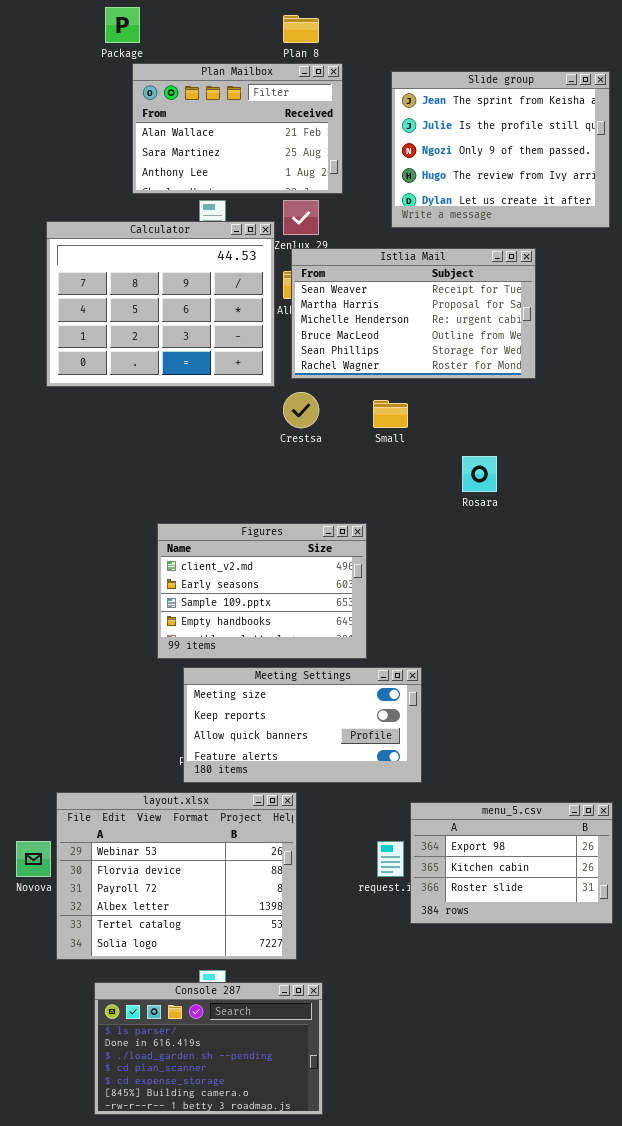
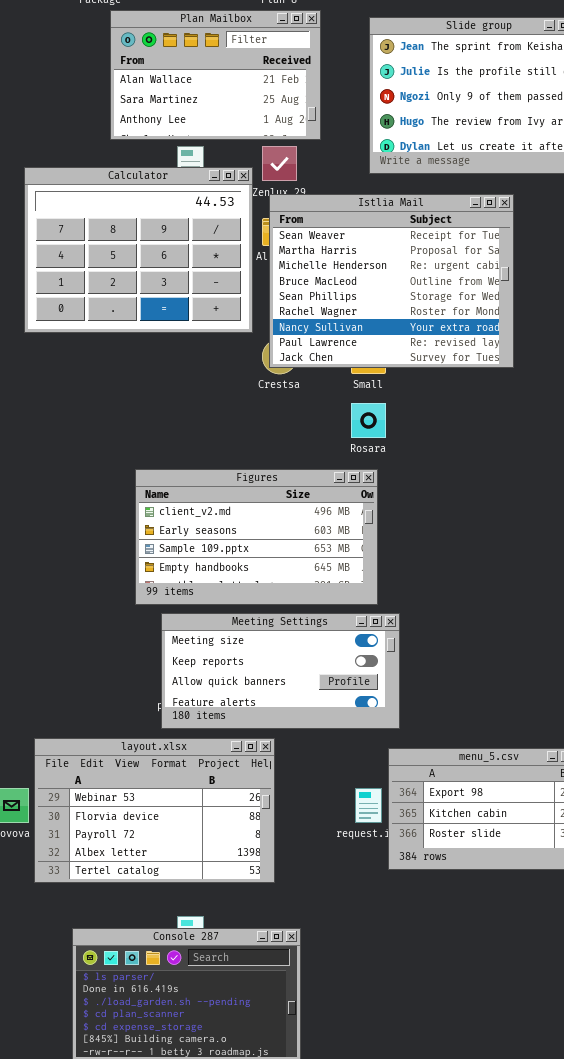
Istlia Mail: [291,248,536,379] -> [269,194,514,368], resized
Rosara: [462,456,497,492] -> [351,403,386,438], moved
Figures: [157,523,367,659] -> [135,469,378,605], resized
layout.xlsx: [56,792,297,960] -> [34,738,275,883], resized

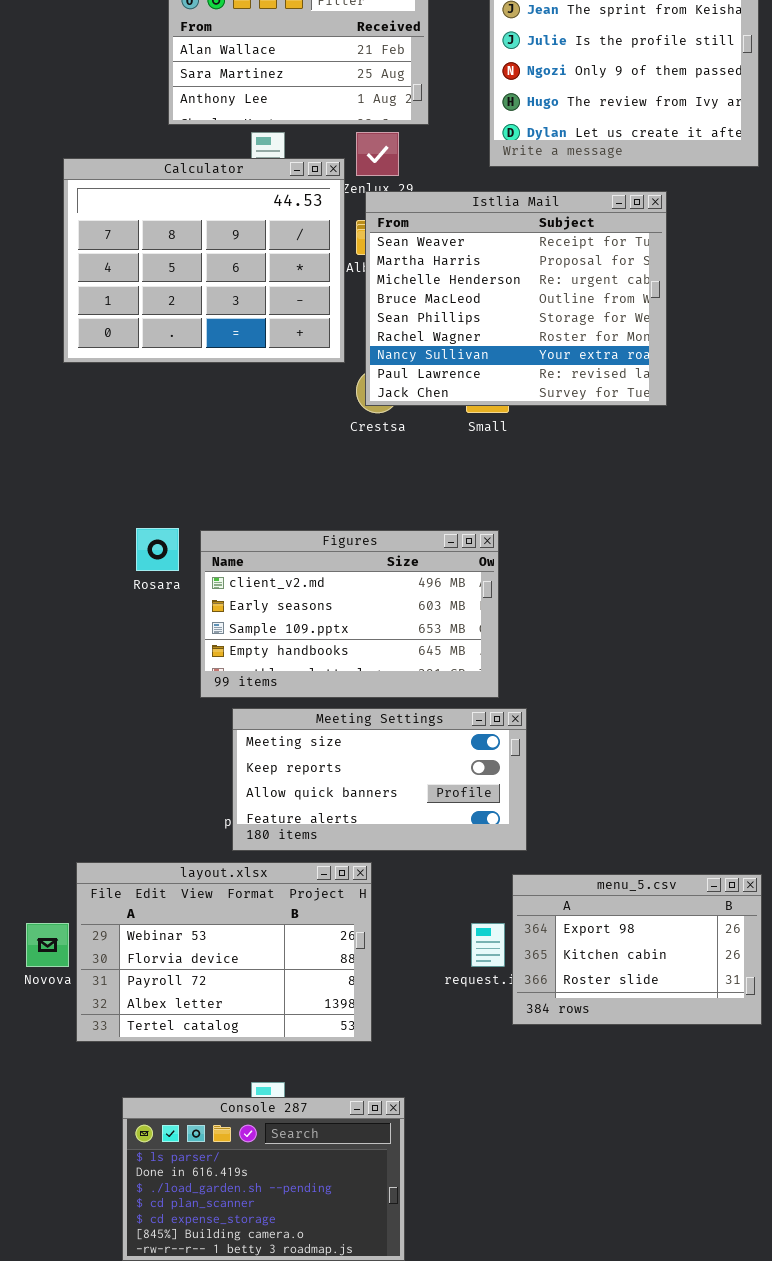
Rosara: [351,403,386,438] -> [136,528,179,571], moved

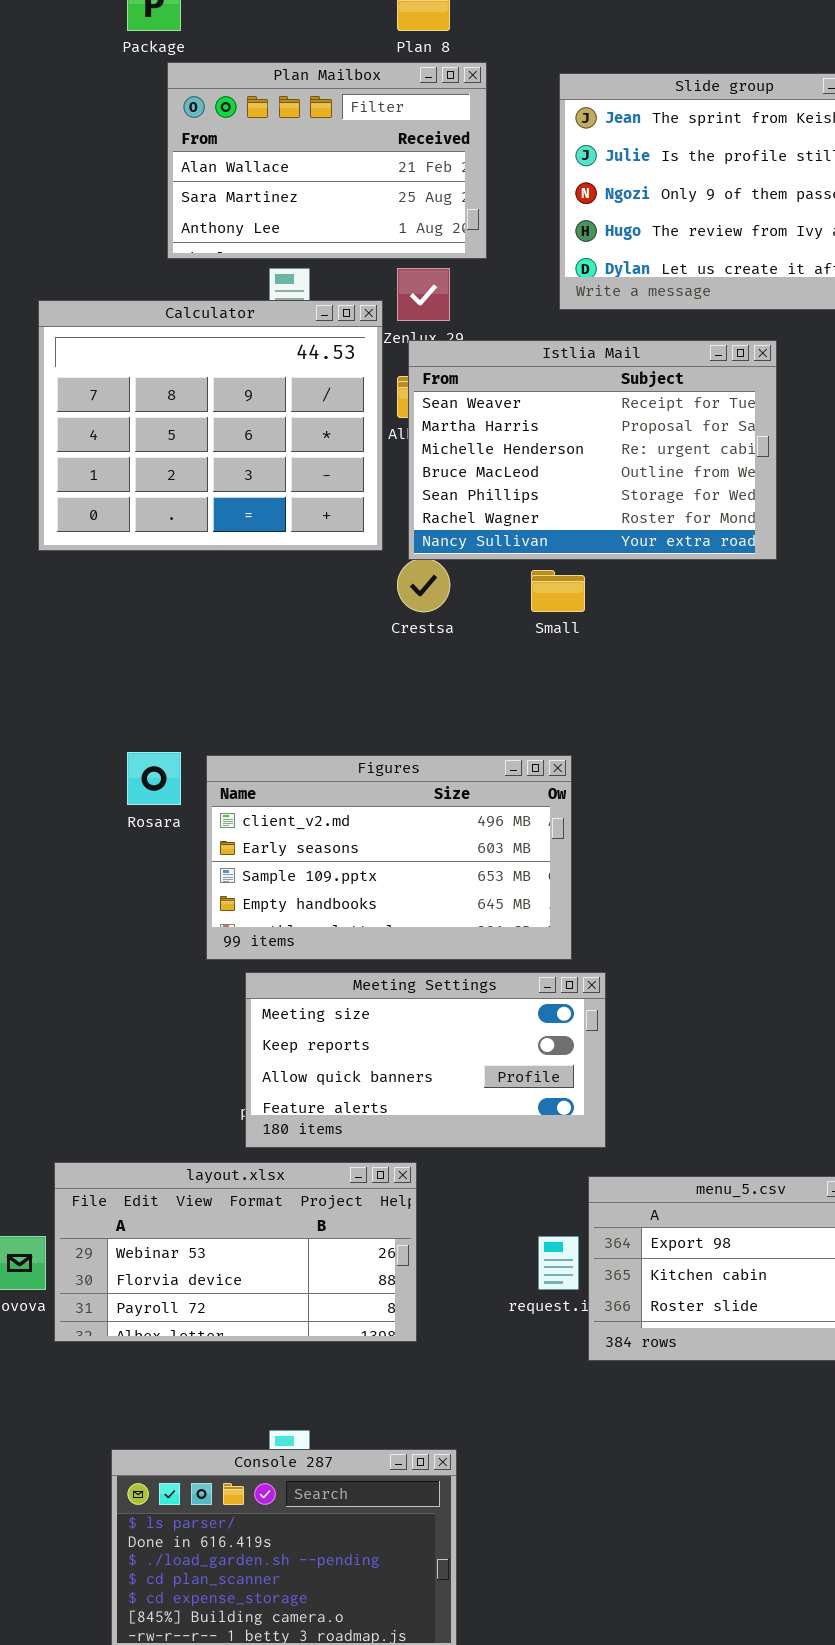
Istlia Mail: [365,191,667,406] -> [408,340,777,560], resized
layout.xlsx: [76,862,372,1042] -> [54,1162,417,1342], resized

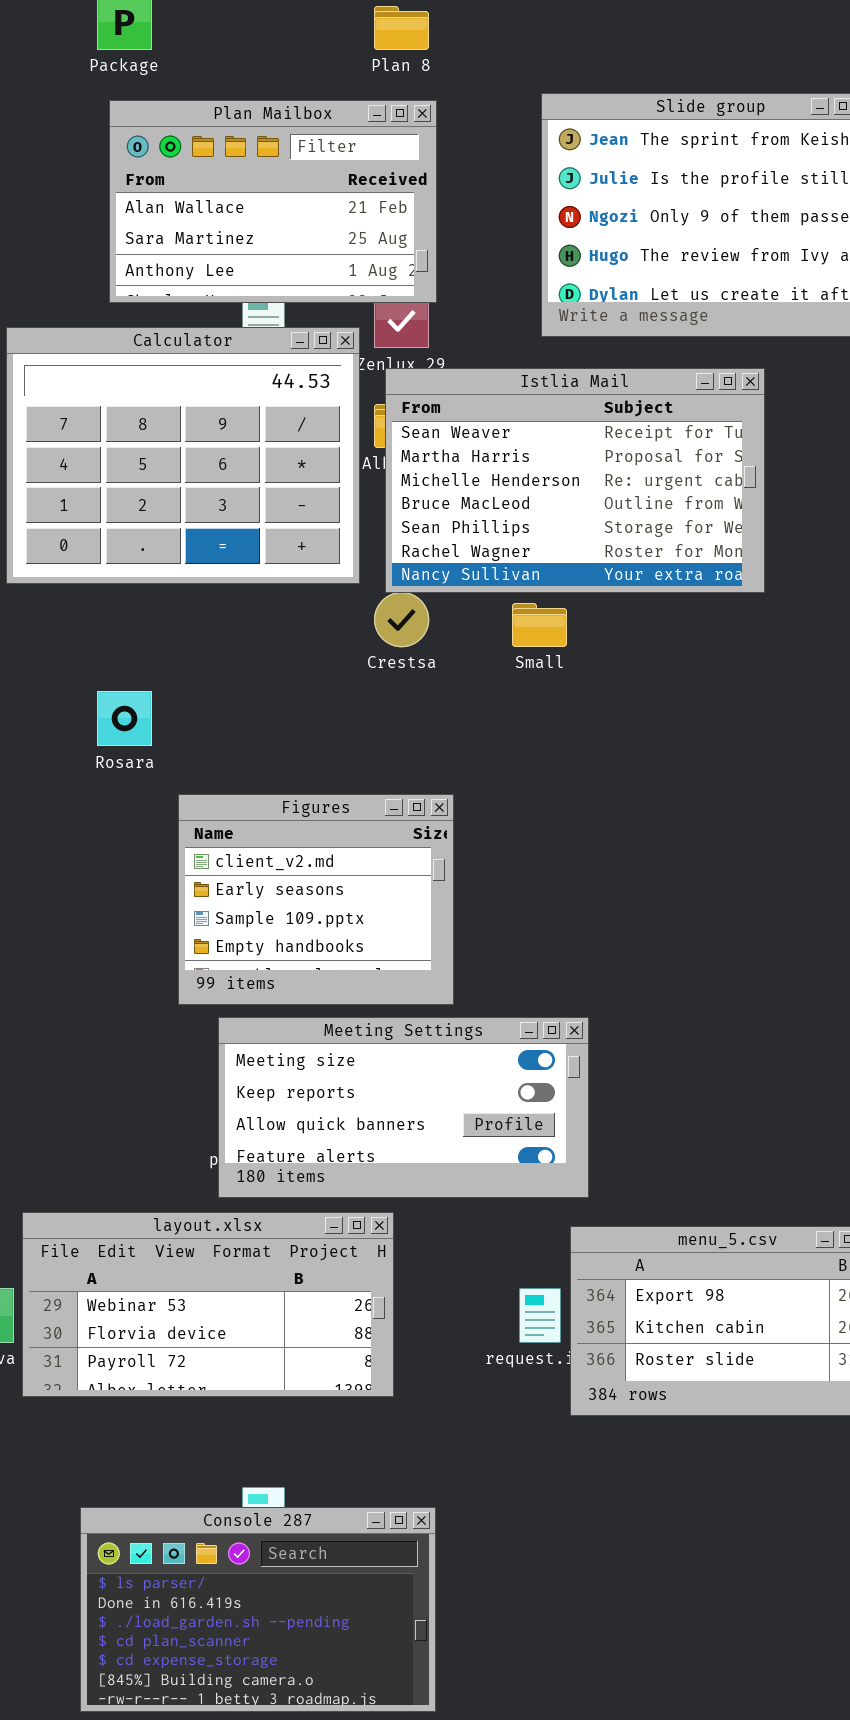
Plan Mailbox: [167,62,487,259] -> [109,100,437,303], moved
Rosara: [127,752,181,805] -> [97,691,152,746], moved
Figures: [206,755,572,960] -> [178,794,454,1005], resized

